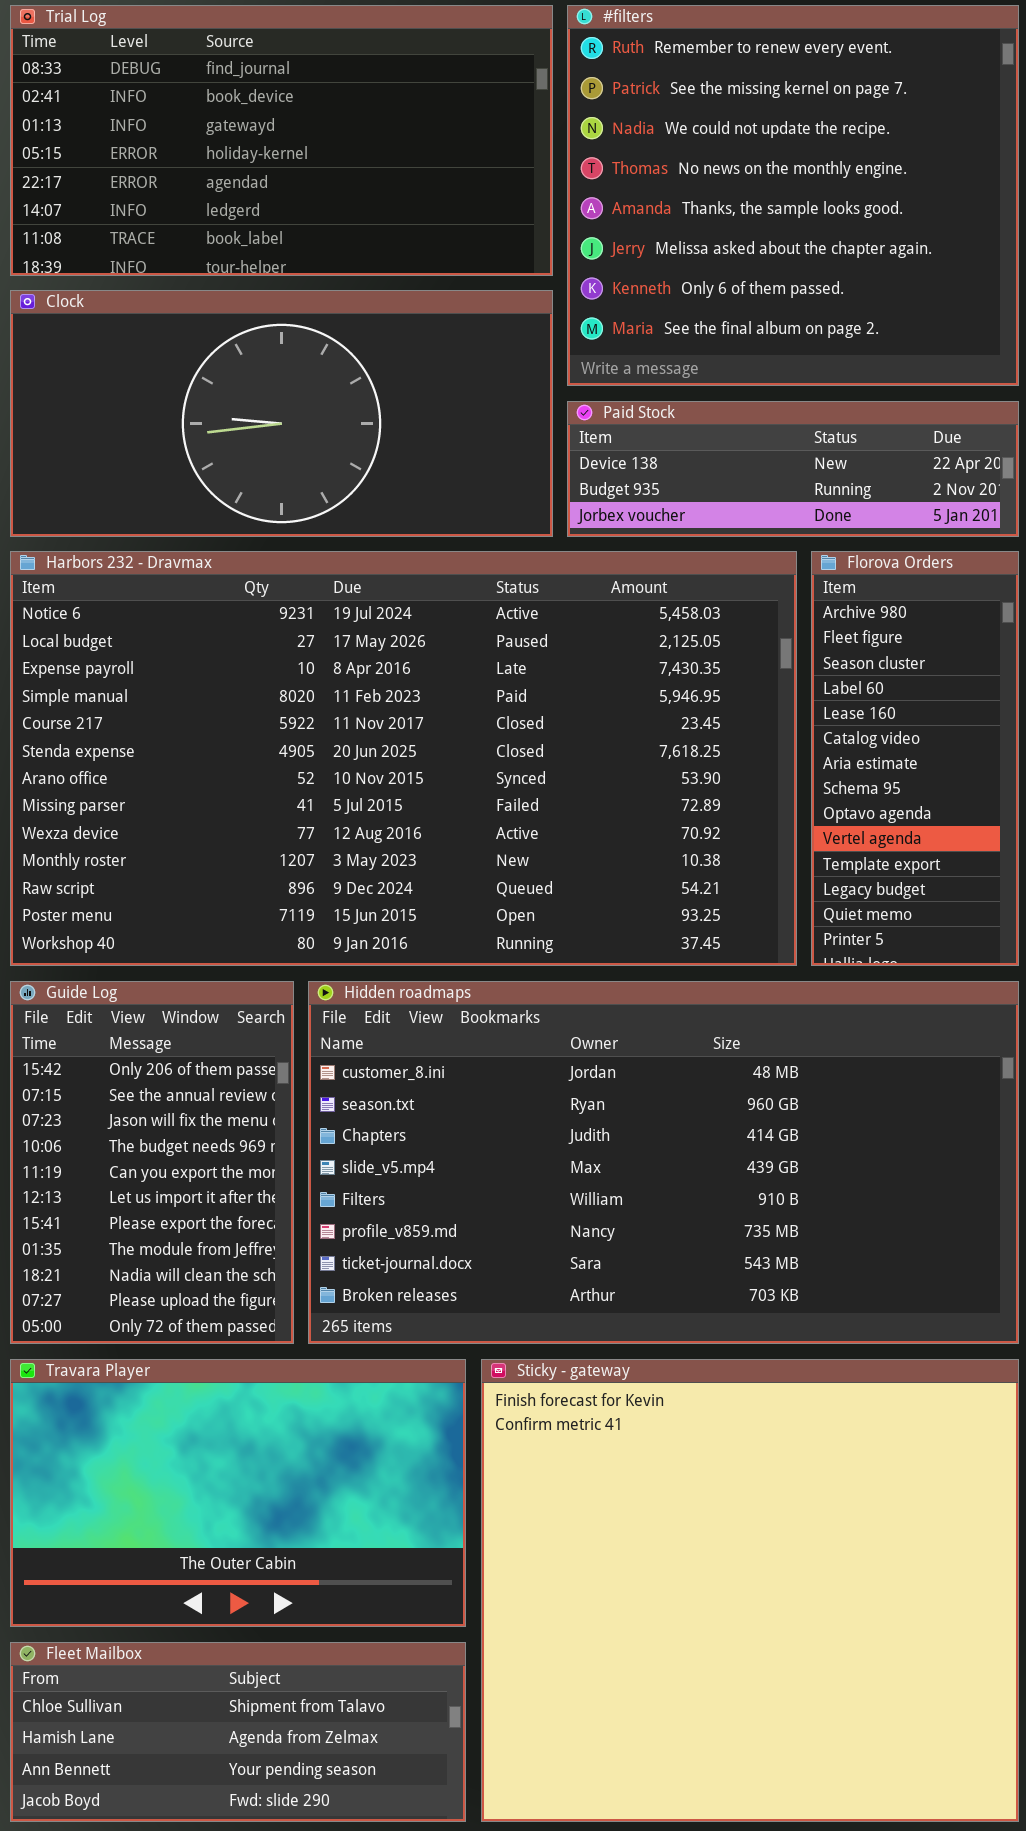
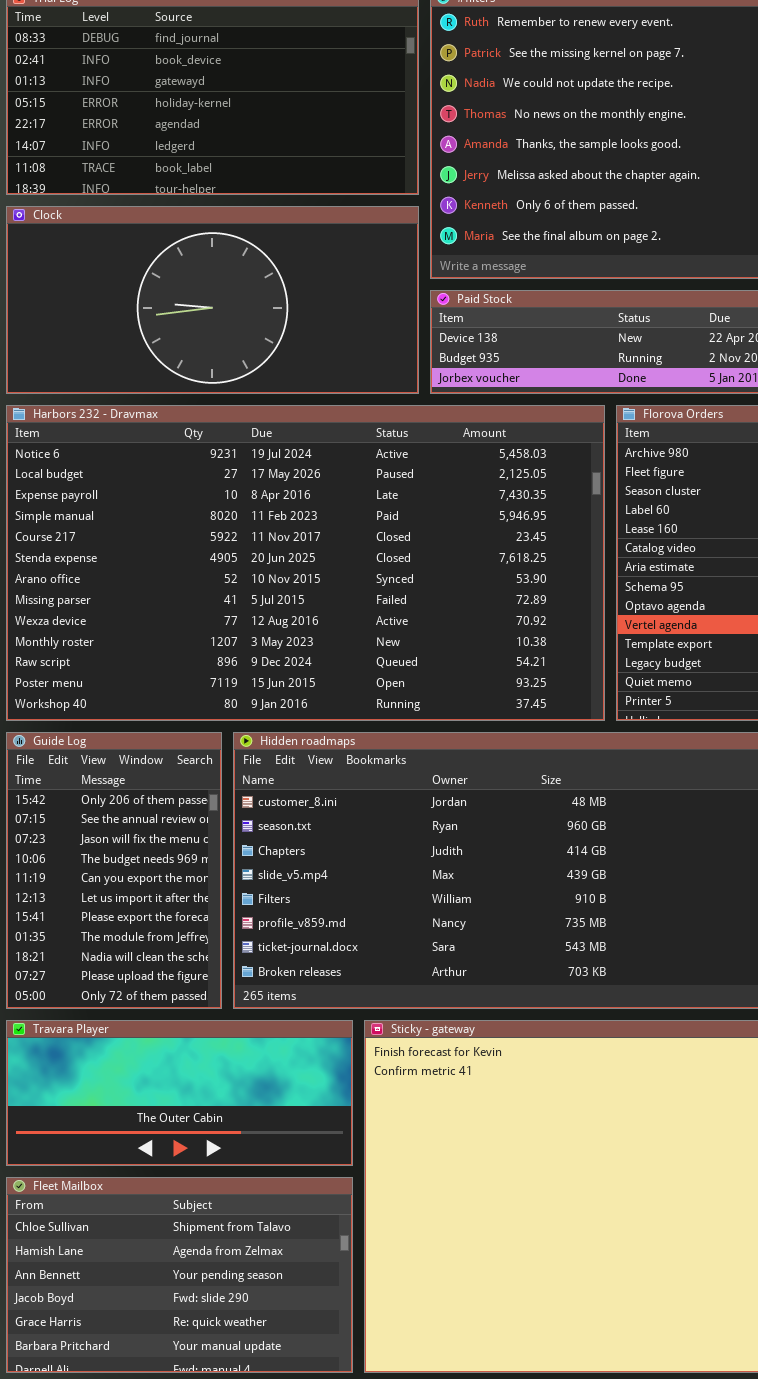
Travara Player: [10,1359,466,1627] -> [6,1020,353,1166], resized
Fleet Mailbox: [10,1642,466,1822] -> [6,1177,353,1373], resized

